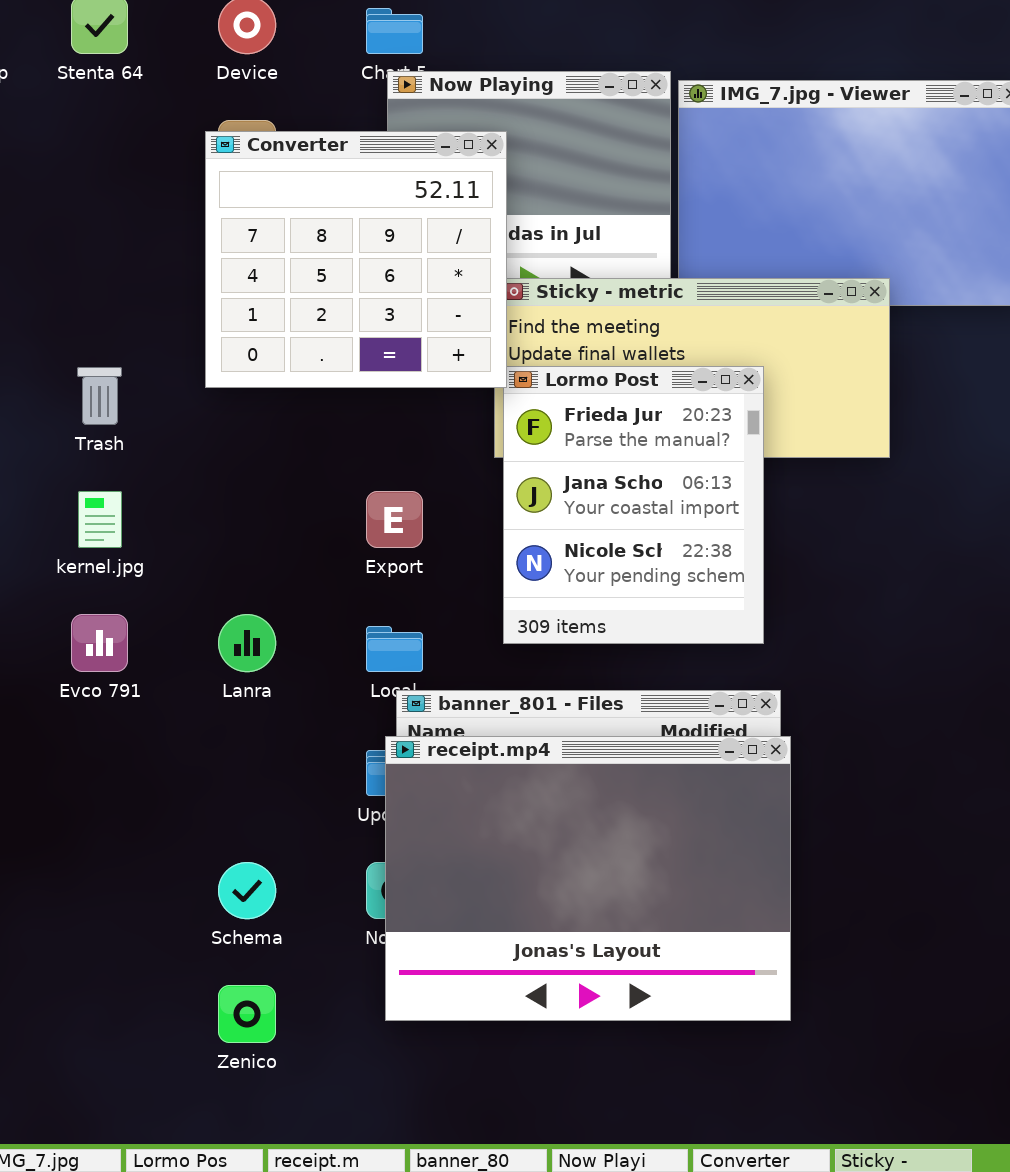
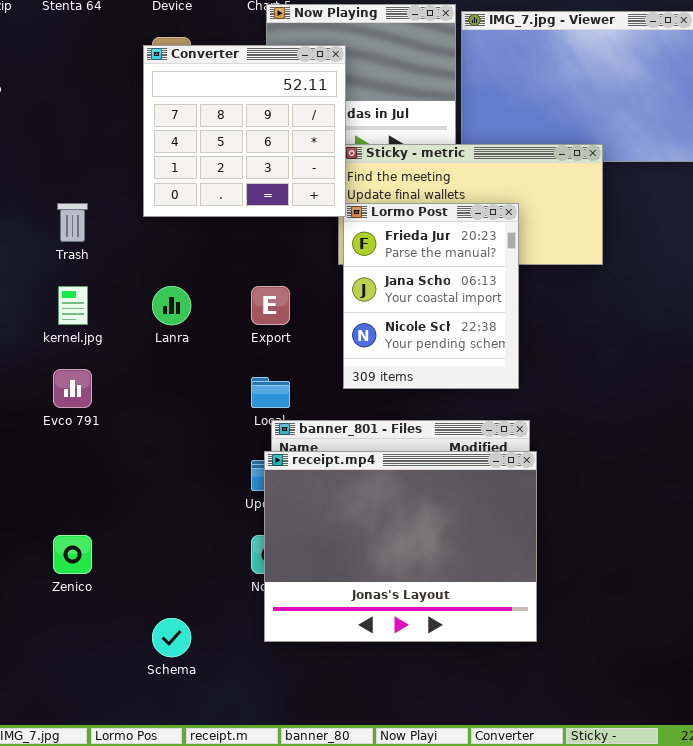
Lanra: [218,614,276,672] -> [152,286,191,325], moved
Schema: [218,862,276,919] -> [152,618,191,657], moved
Zenico: [218,985,276,1043] -> [53,535,92,574], moved

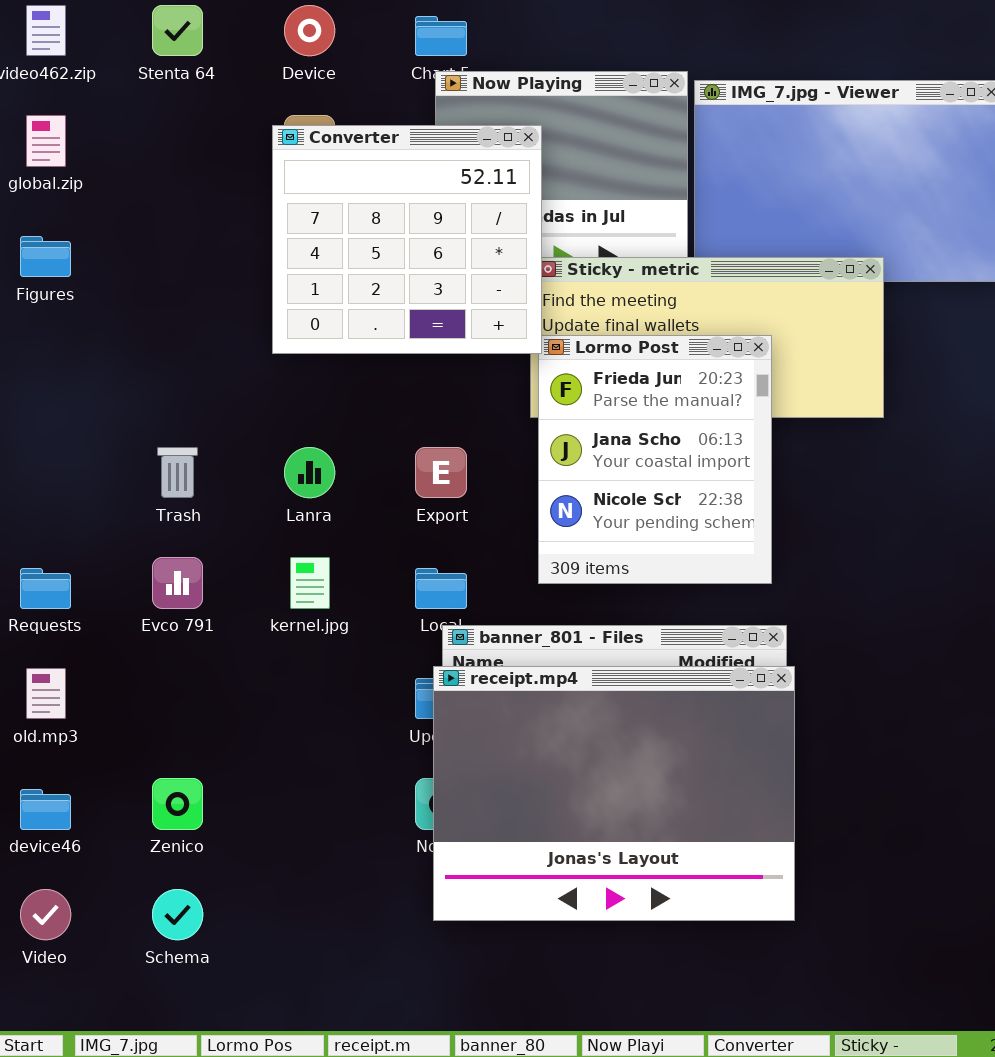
Trash: [57,203,88,242] -> [157,447,198,498], moved
kernel.jpg: [58,286,88,325] -> [290,557,330,609], moved
Schema: [152,618,191,657] -> [152,889,203,940], moved

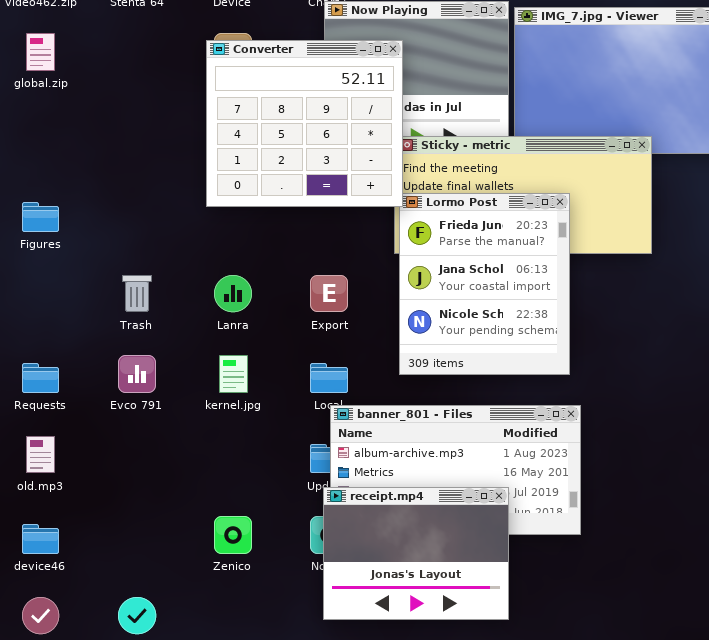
Figures: [20,236,71,277] -> [22,202,59,232], moved
receipt.mp4: [433,666,795,921] -> [323,487,509,620], resized
Zenico: [152,778,203,830] -> [214,516,252,554], moved

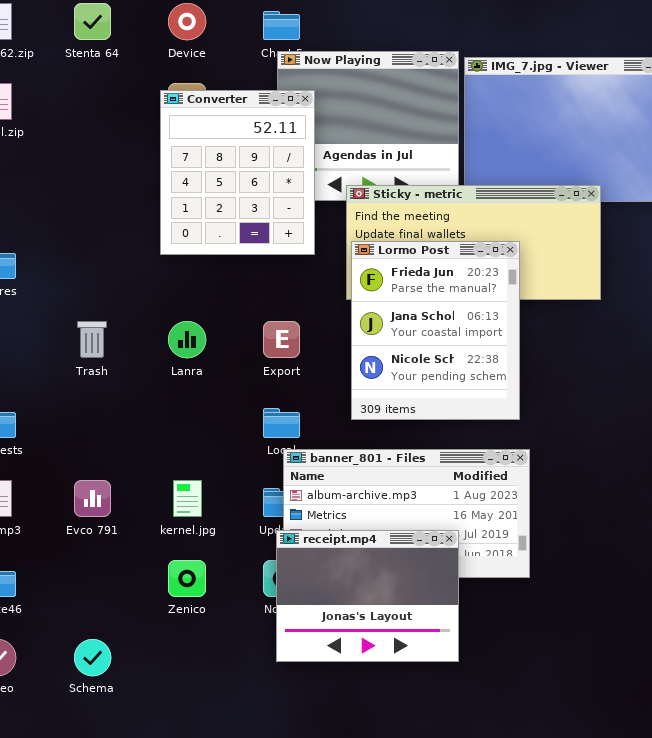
Converter: [206,40,403,207] -> [160,90,315,255], resized
Evco 791: [118,355,156,393] -> [74,480,111,517], moved
kernel.jpg: [219,355,248,393] -> [173,480,202,517], moved

